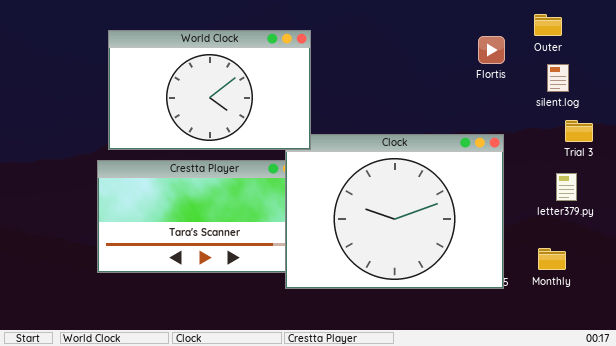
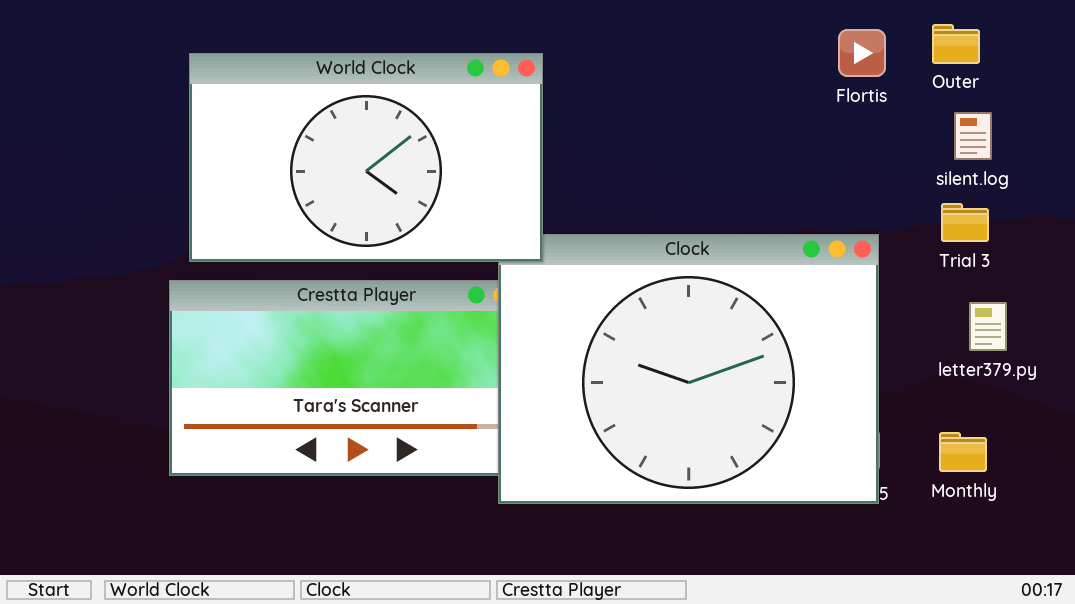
Flortis: [478,36,505,64] -> [838,29,886,77], moved
Trial 3: [565,120,593,142] -> [941,203,989,242], moved

